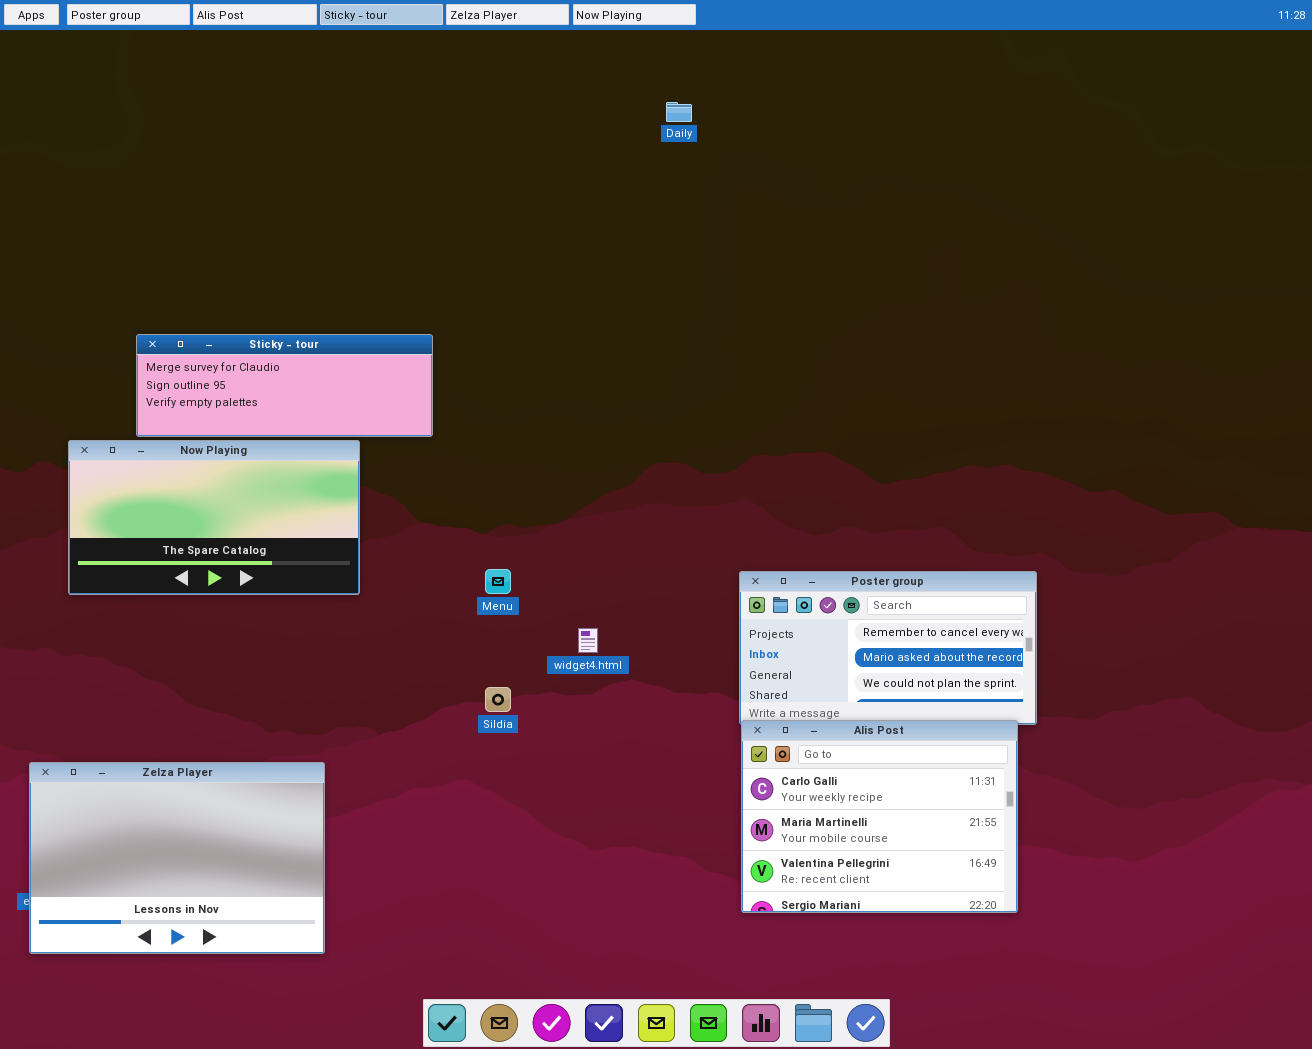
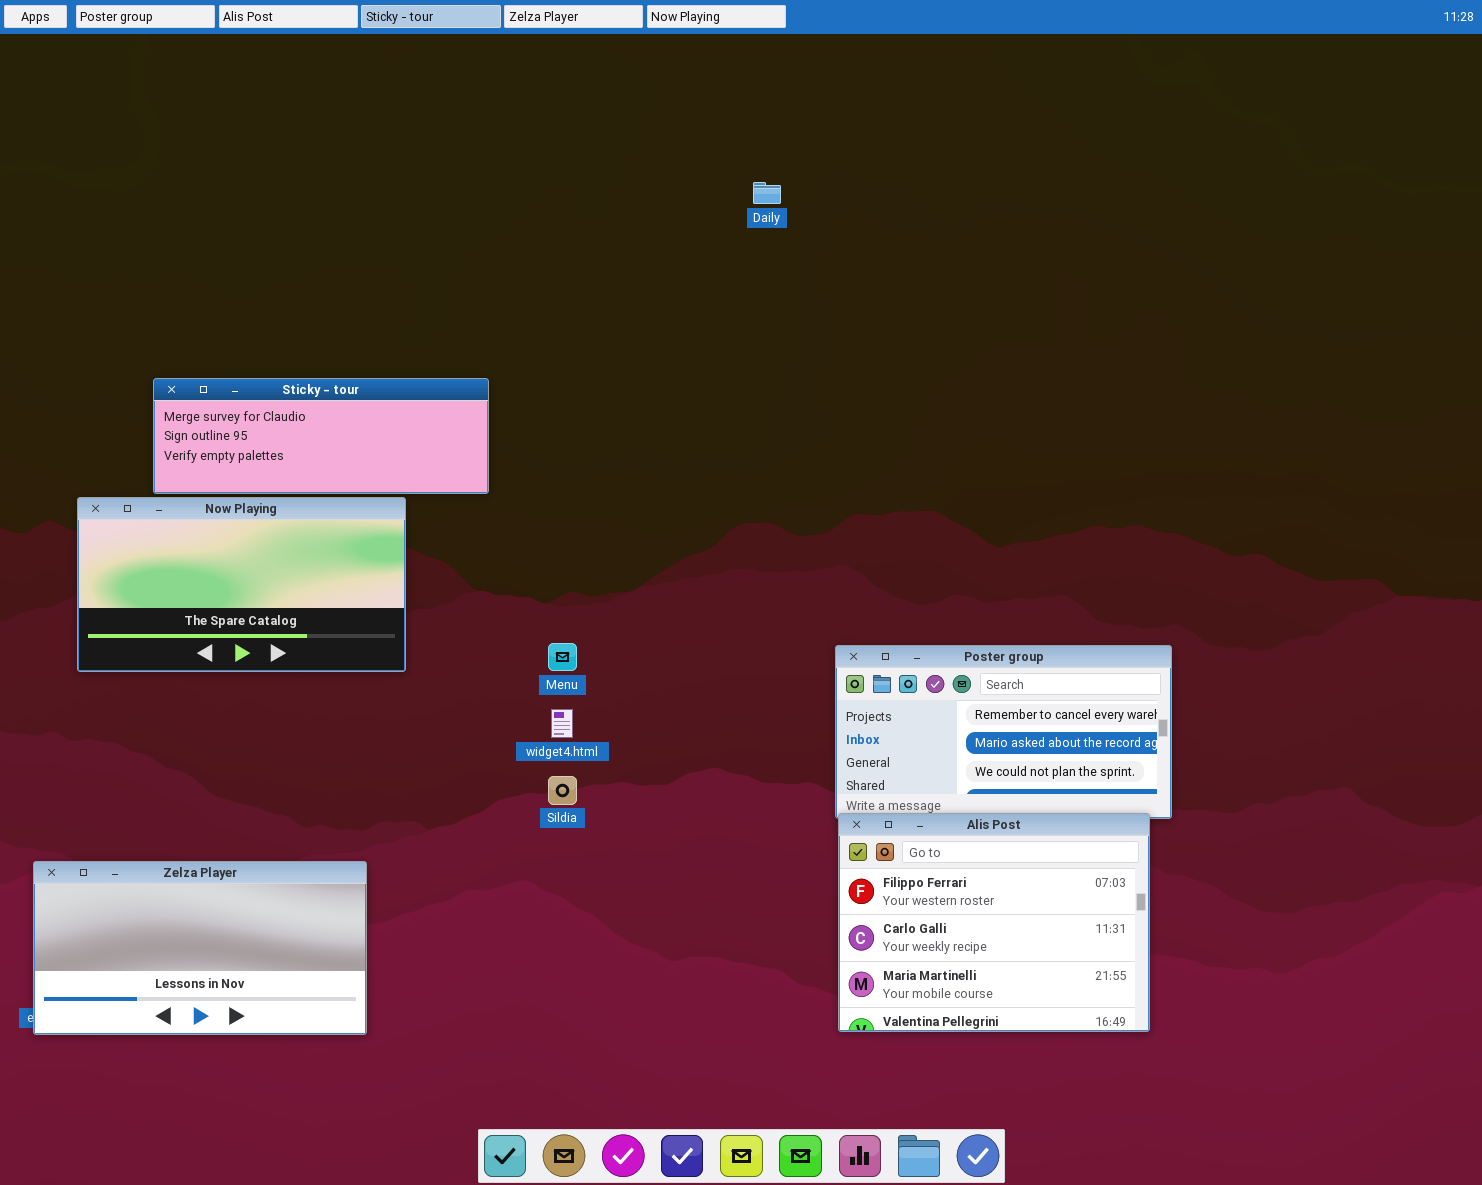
Daily: [666,102,692,122] -> [753,182,781,204], moved
widget4.html: [578,628,598,653] -> [551,709,573,738], moved
Alis Post: [741,720,1018,913] -> [838,813,1150,1032], scrolled up 1 row
Zelza Player: [29,762,325,954] -> [33,861,367,1035], resized

